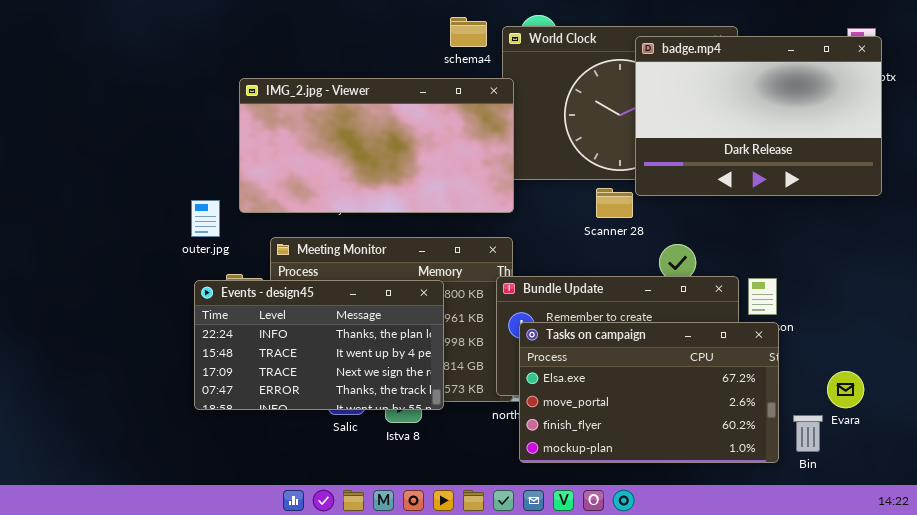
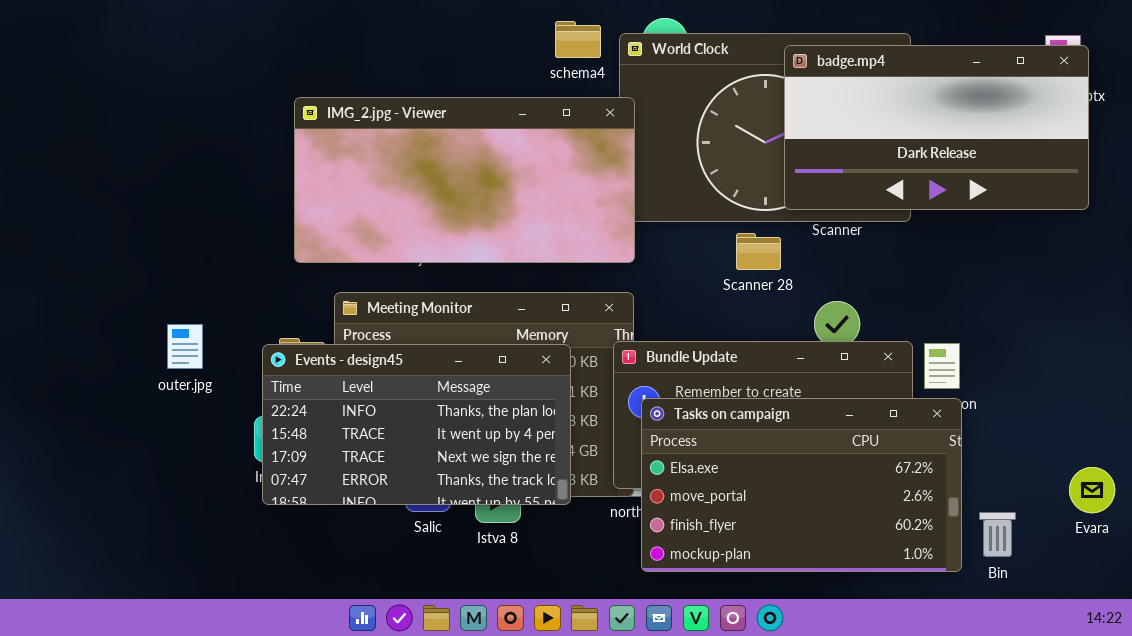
badge.mp4: [635,36,882,196] -> [784,45,1089,210], resized
outer.jpg: [191,200,220,237] -> [167,324,203,369], moved
Events - design45: [194,280,444,410] -> [262,344,571,505], moved
Evara: [827,371,864,408] -> [1069,467,1115,513], moved

